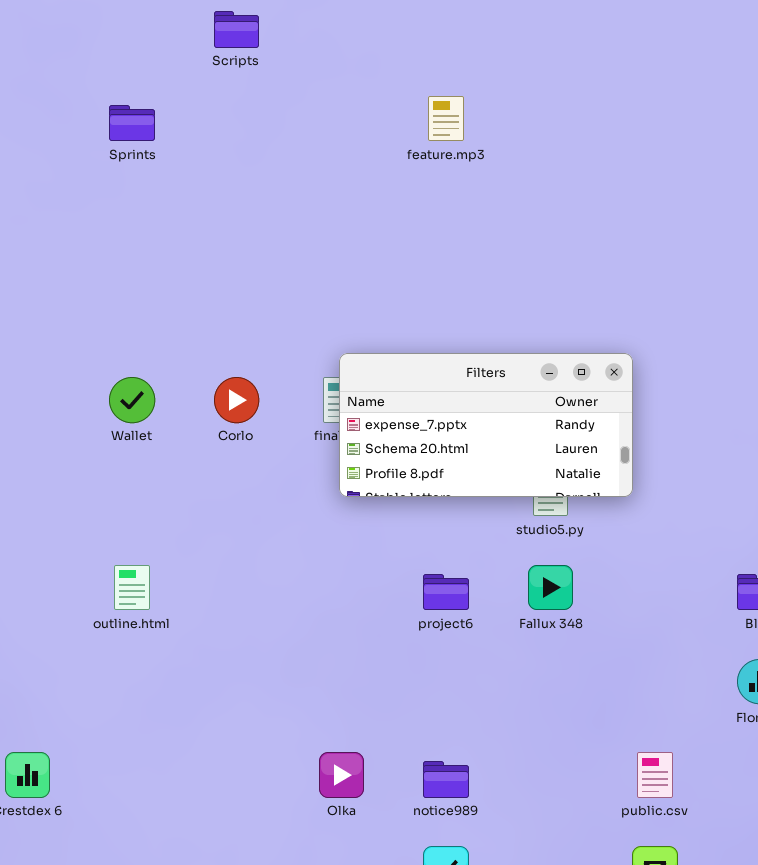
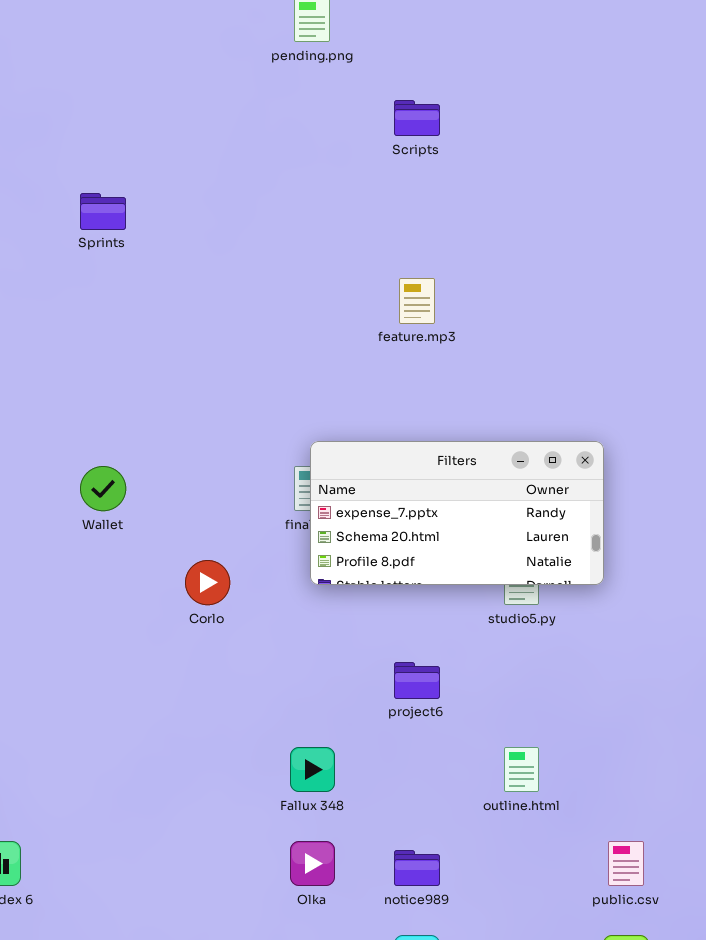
Scripts: [214,11,259,48] -> [394,100,440,136], moved
feature.mp3: [428,96,464,141] -> [399,278,435,324], moved
Corlo: [214,377,259,423] -> [185,560,230,605], moved
outline.html: [114,565,150,610] -> [504,747,539,792], moved
Fallux 348: [528,565,573,610] -> [290,747,335,792], moved

